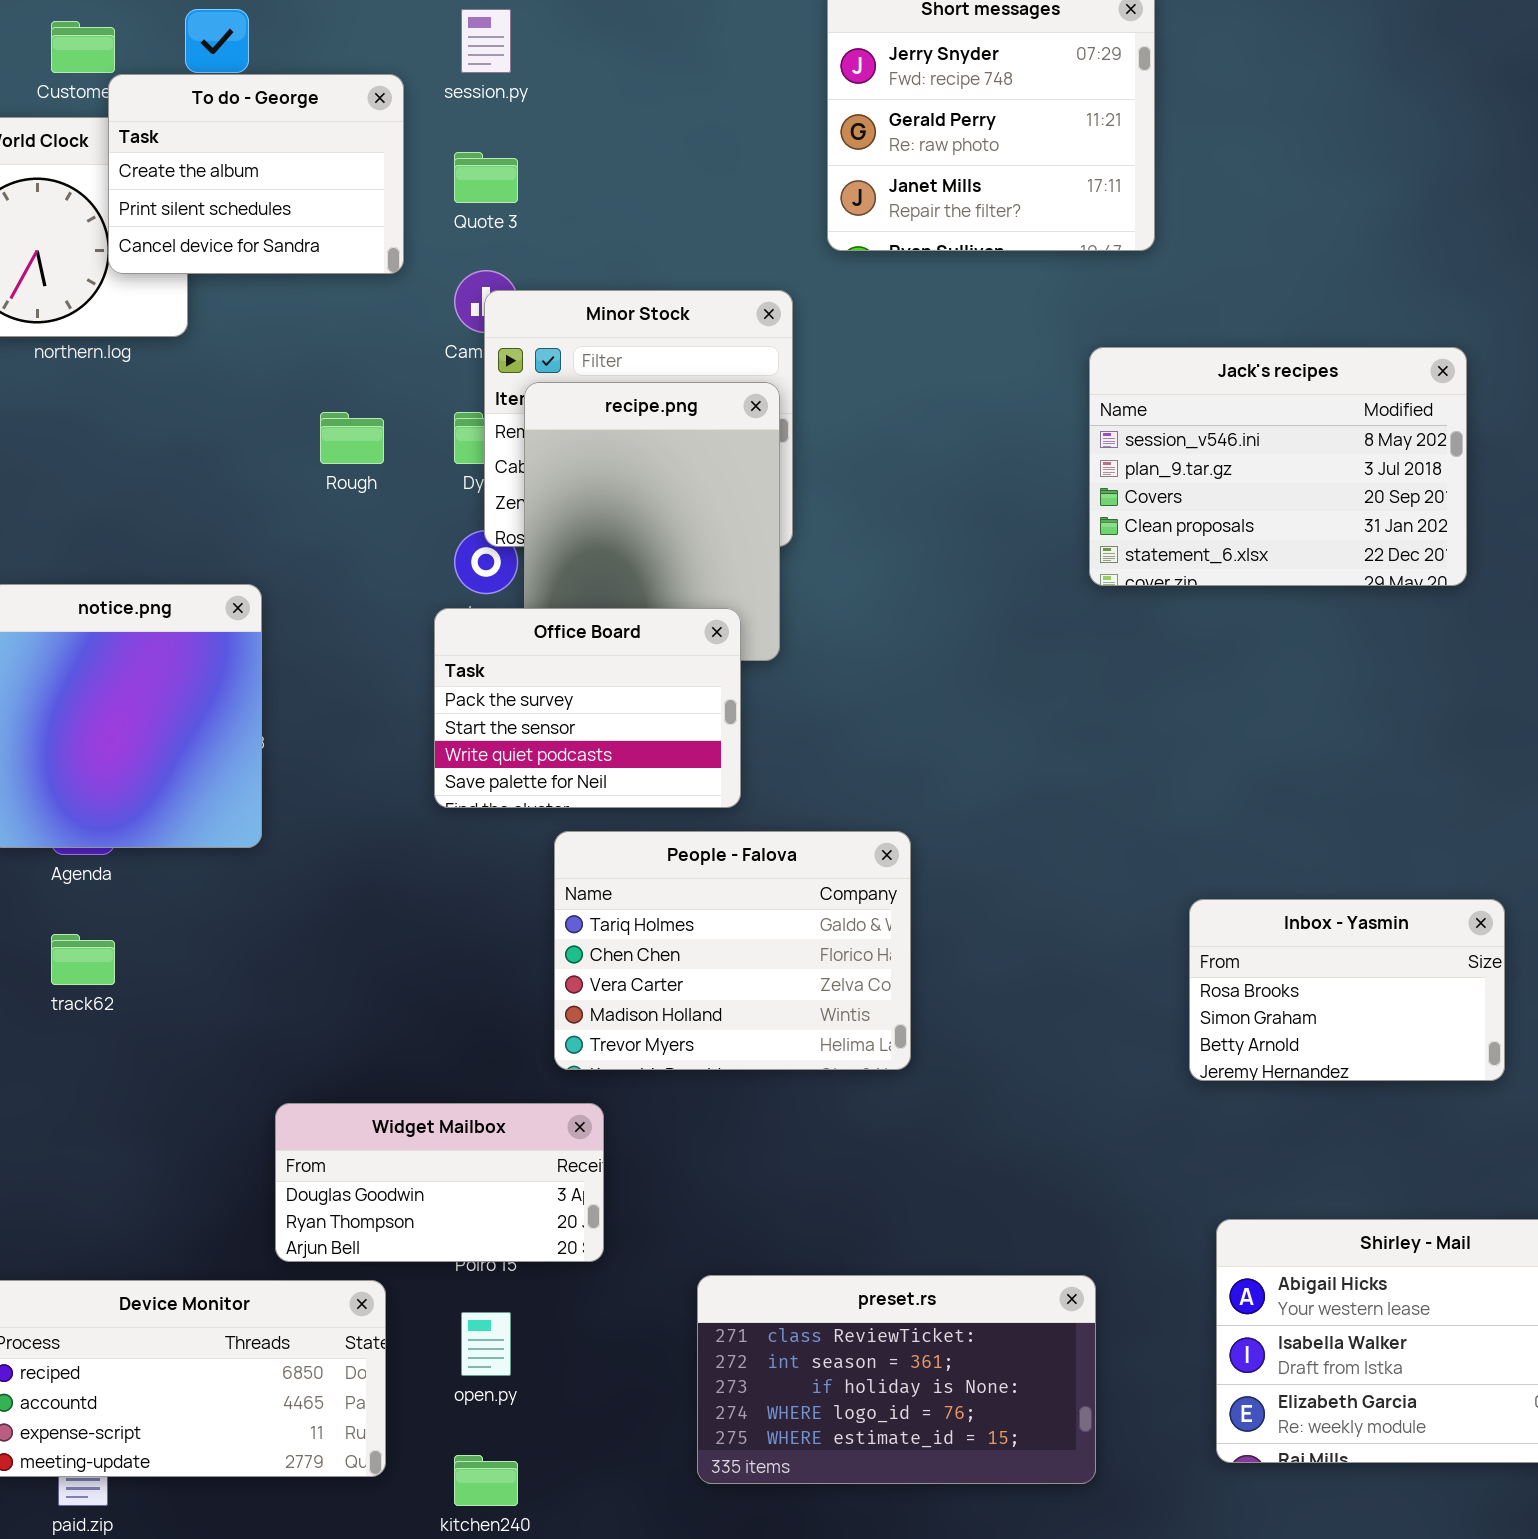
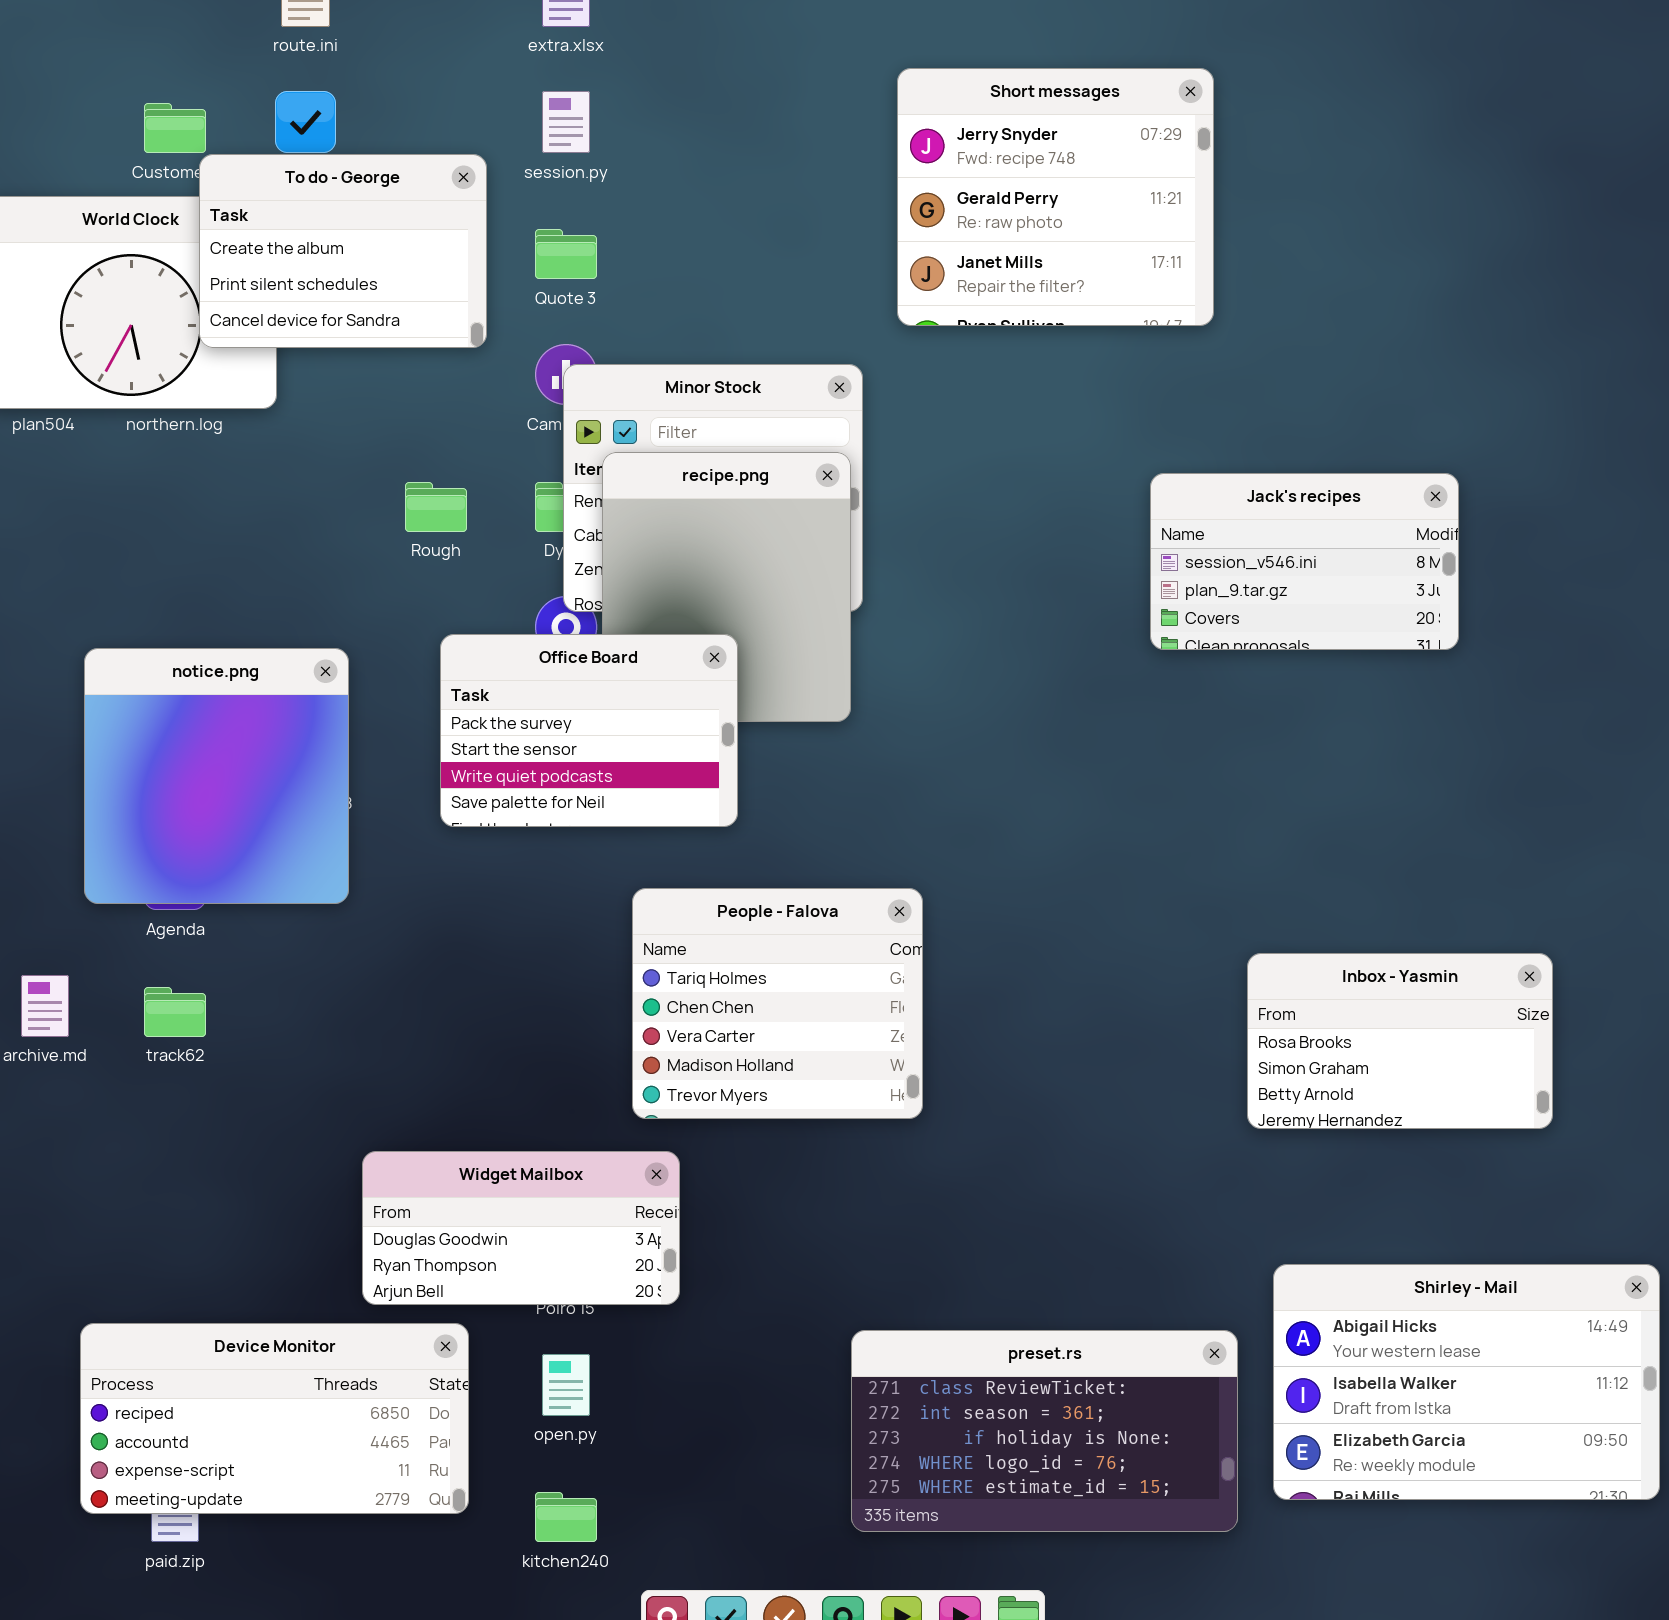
Jack's recipes: [1089,347,1467,586] -> [1150,473,1459,650], resized
Office Board: [434,608,741,808] -> [440,634,738,827], moved
People - Falova: [554,831,911,1070] -> [632,888,923,1119], resized
preset.rs: [697,1275,1096,1484] -> [851,1330,1238,1532], moved

